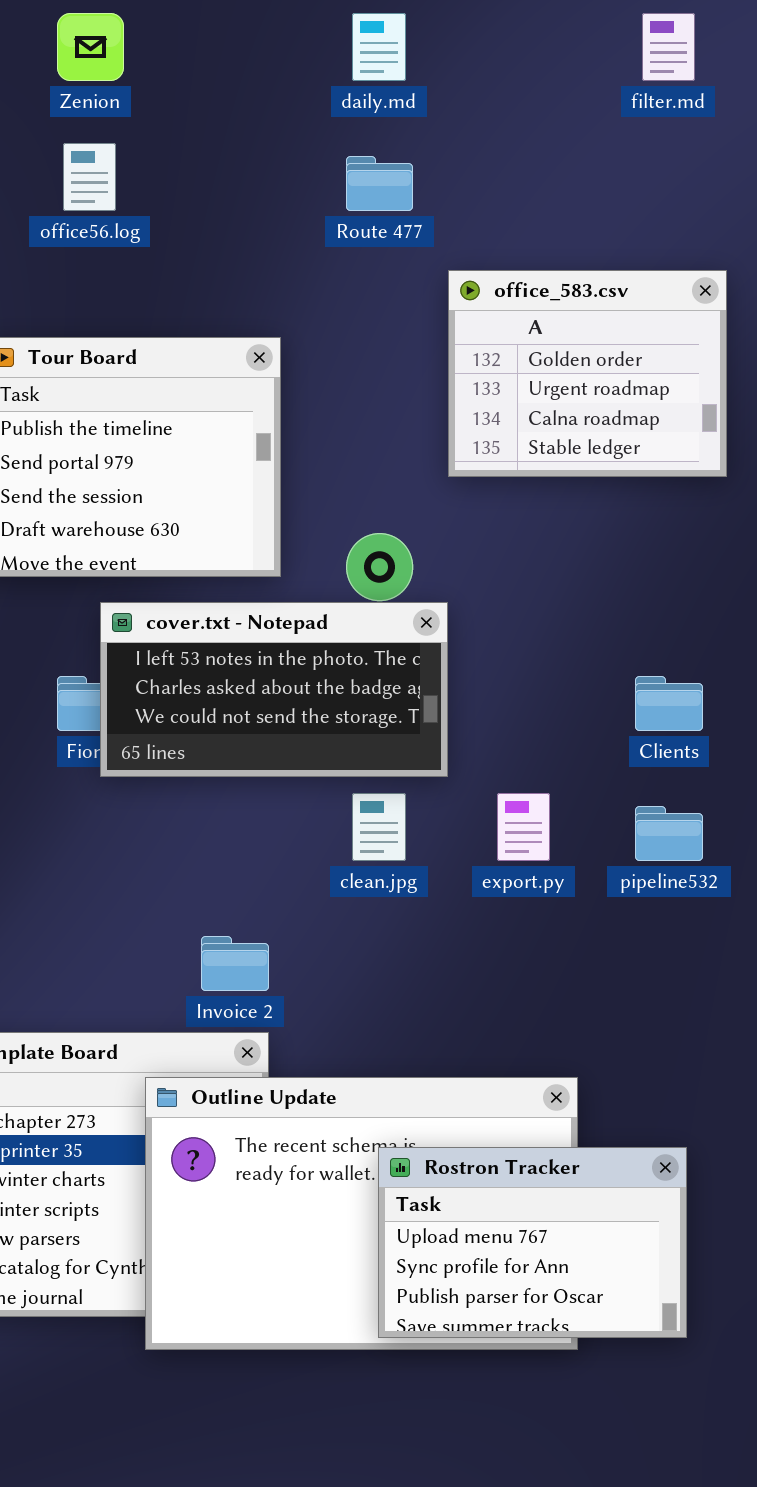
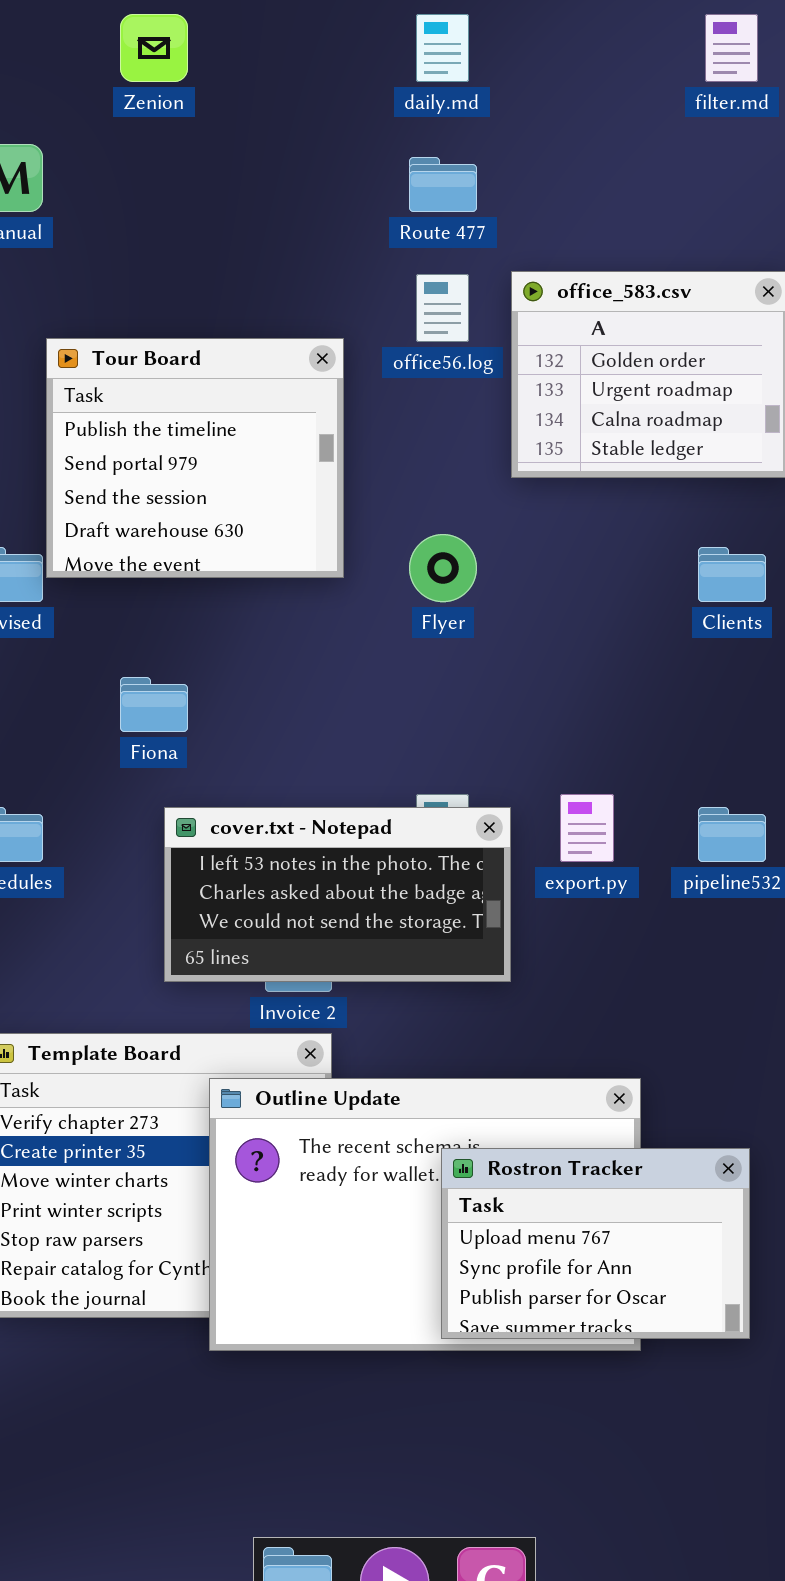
office56.log: [63,143,116,211] -> [416,274,469,342], moved
cover.txt - Notepad: [100,602,448,777] -> [164,807,511,982], moved
Clients: [635,676,703,731] -> [698,547,766,602], moved

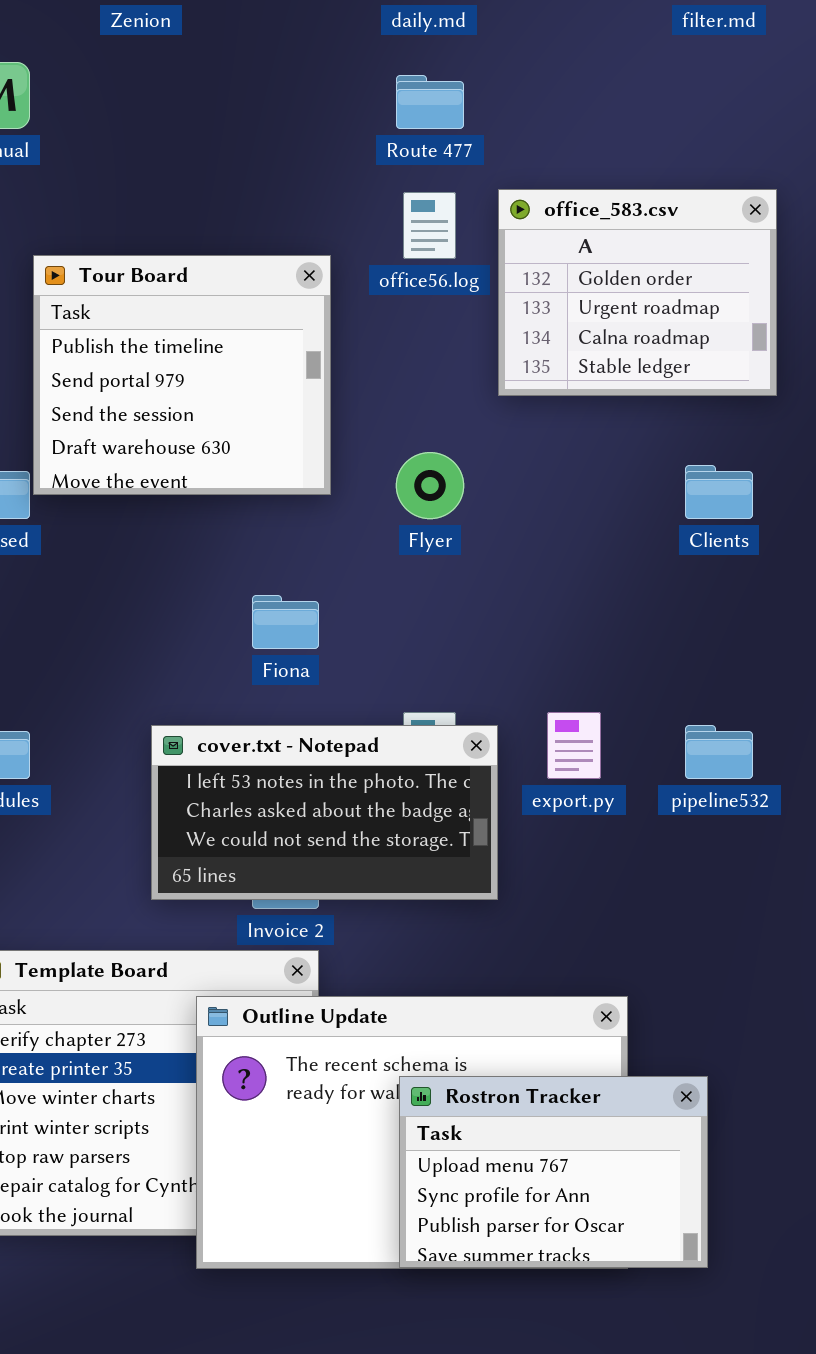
Fiona: [120,677,188,732] -> [252,595,319,649], moved
Rostron Tracker: [441,1148,750,1339] -> [399,1076,708,1268], moved

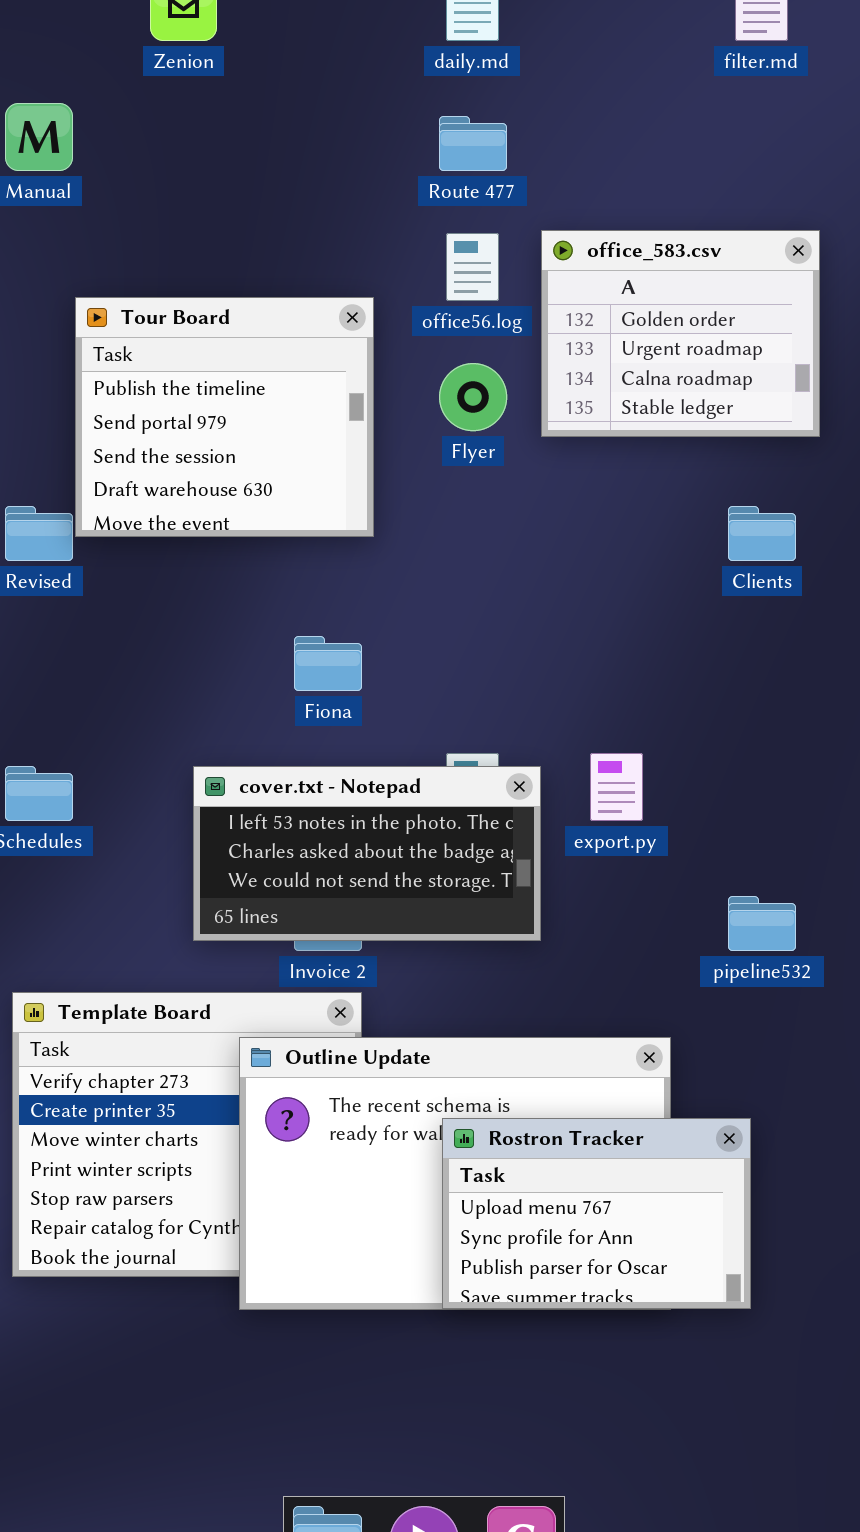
Flyer: [396,452,464,519] -> [439,363,507,431], moved
pipeline532: [685,725,753,779] -> [728,896,796,951], moved

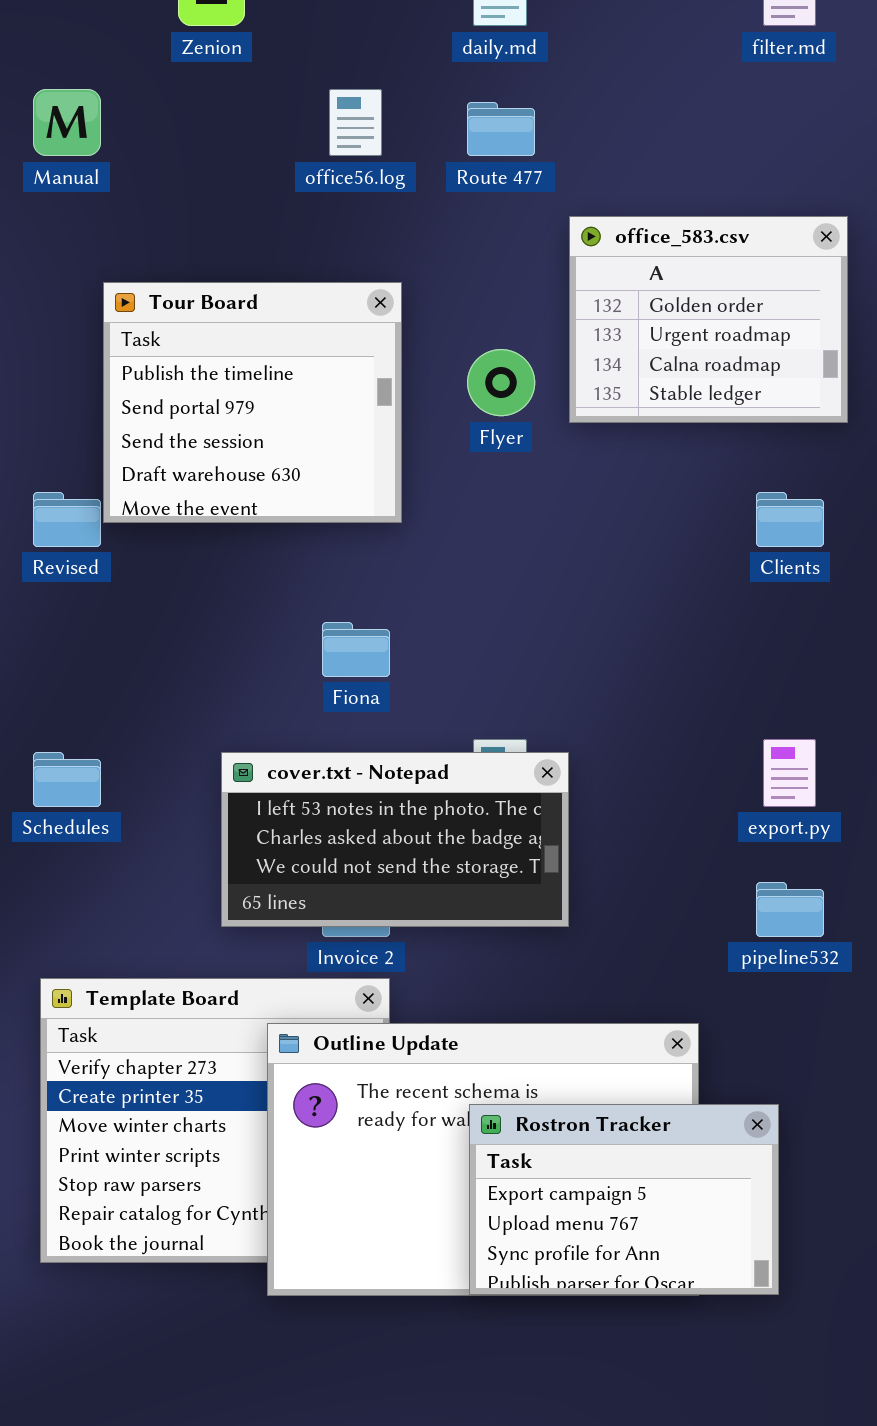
office56.log: [446,233,499,301] -> [329,89,382,156], moved
export.py: [590,753,643,821] -> [763,739,816,807], moved
Rostron Tracker: [442,1118,751,1309] -> [469,1104,779,1295], scrolled up 1 row

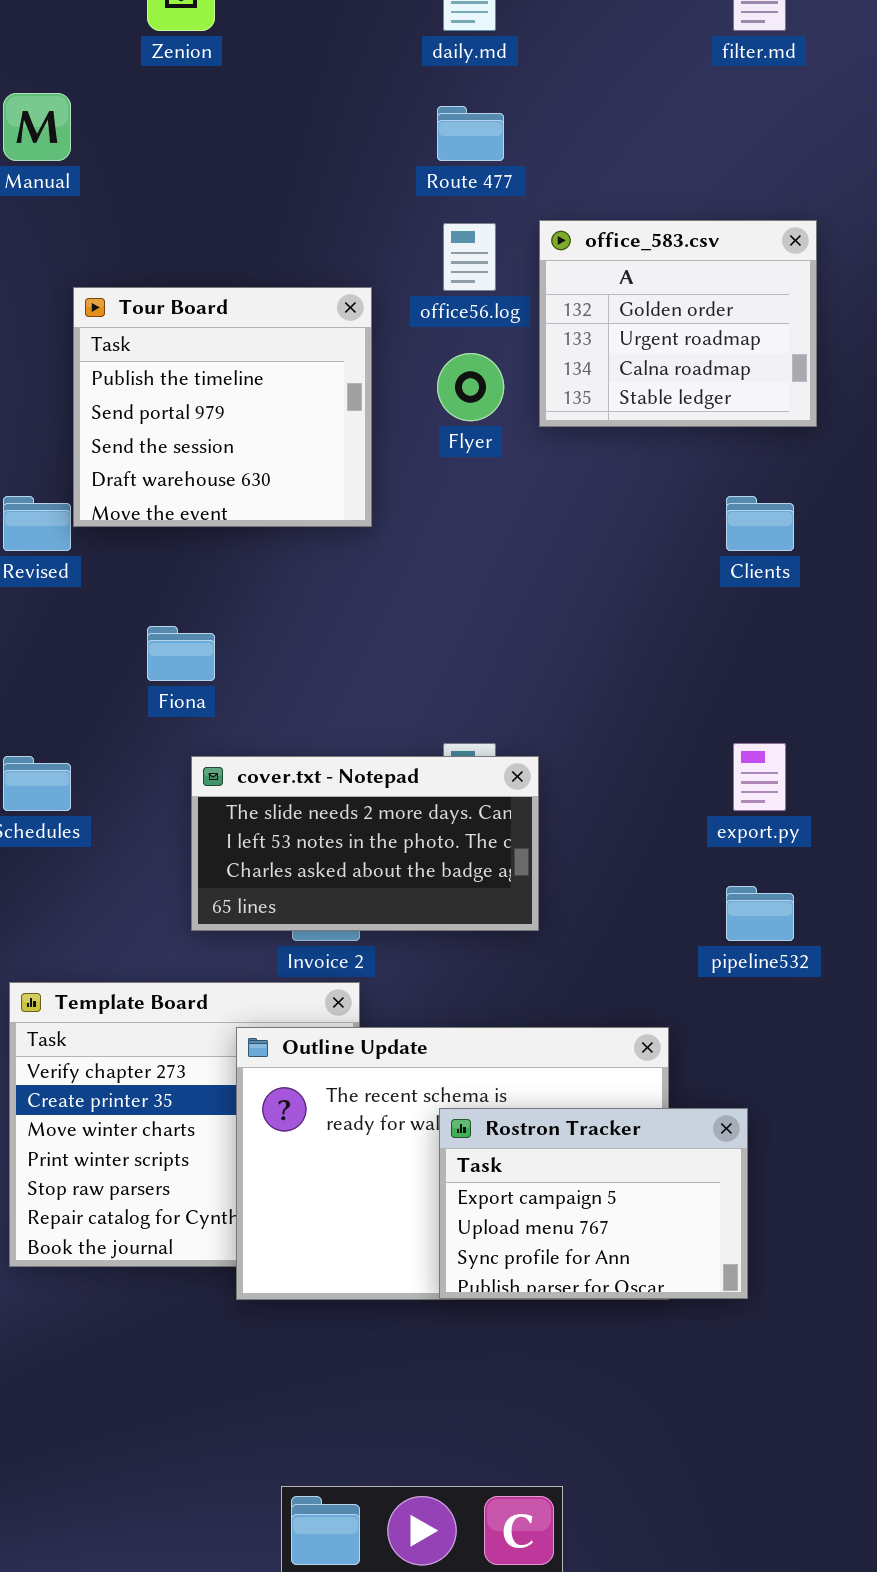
office56.log: [329,89,382,156] -> [443,223,496,291], moved
Fiona: [322,622,390,677] -> [147,626,215,681], moved
cover.txt - Notepad: [221,752,569,927] -> [191,756,539,931], scrolled up 1 row

